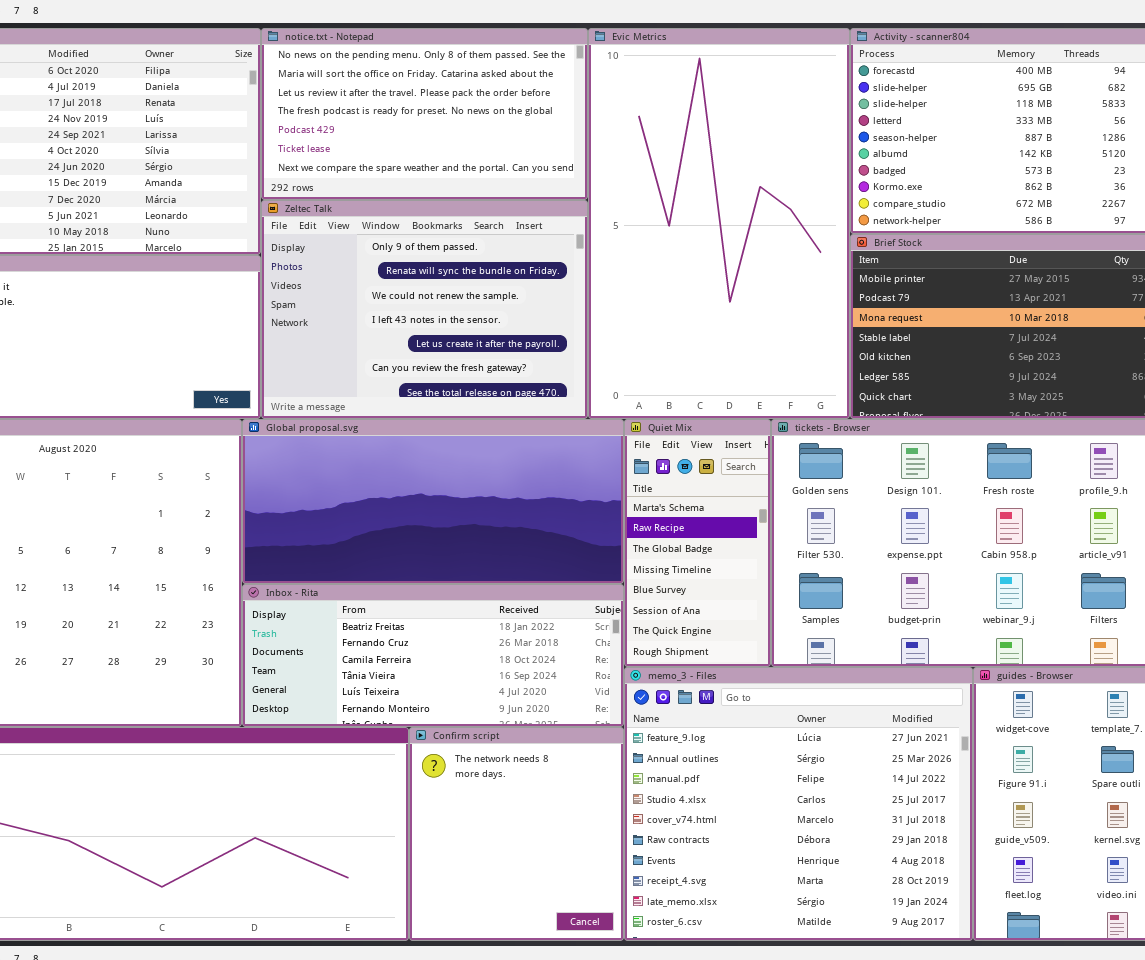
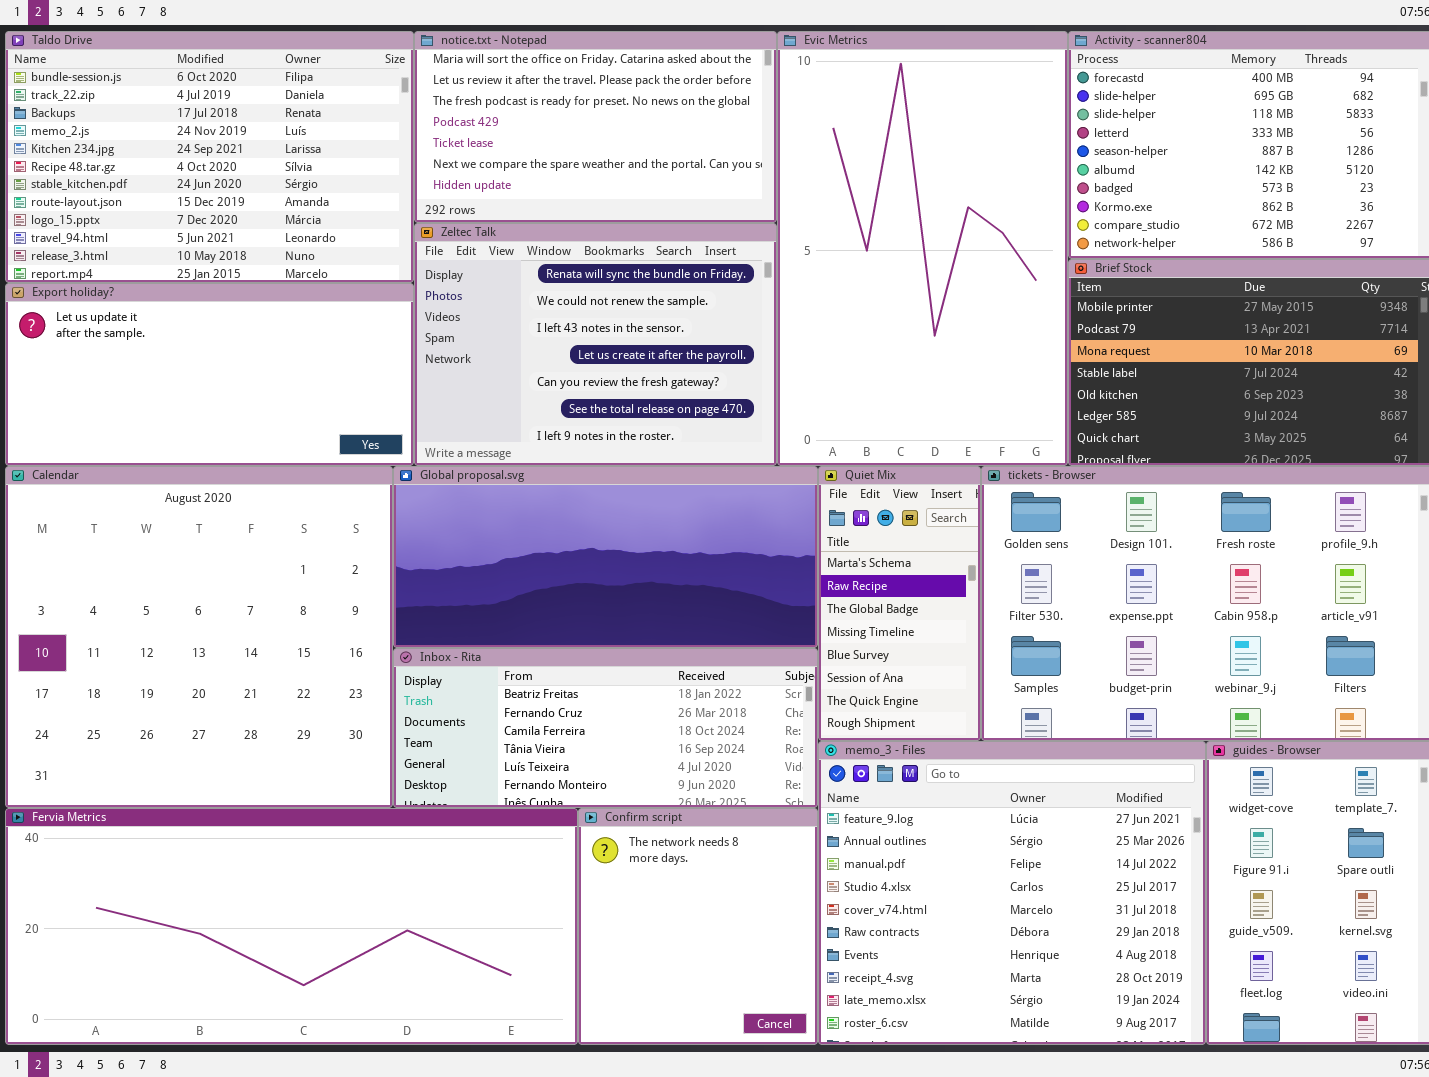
notice.txt - Notepad: [261,28,588,200] -> [414,31,777,223], scrolled down 1 row
Zeltec Talk: [261,200,588,419] -> [414,223,777,466], scrolled down 1 row

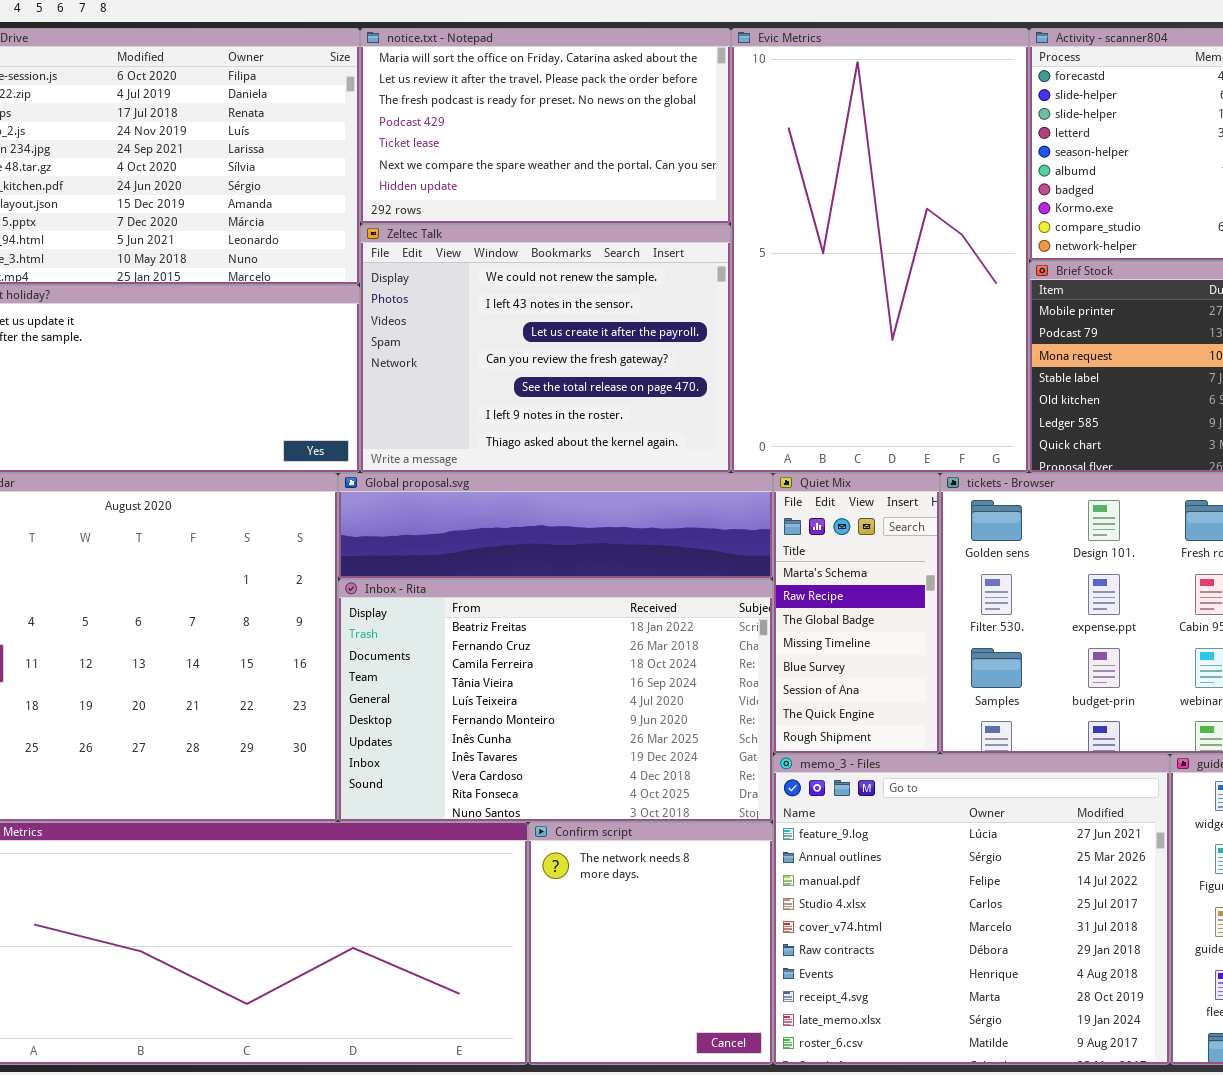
Zeltec Talk: [414,223,777,466] -> [360,224,731,473], scrolled down 1 row
Global proposal.svg: [393,466,818,648] -> [338,473,773,579], resized
Inbox - Rita: [393,648,818,808] -> [338,579,773,822], resized

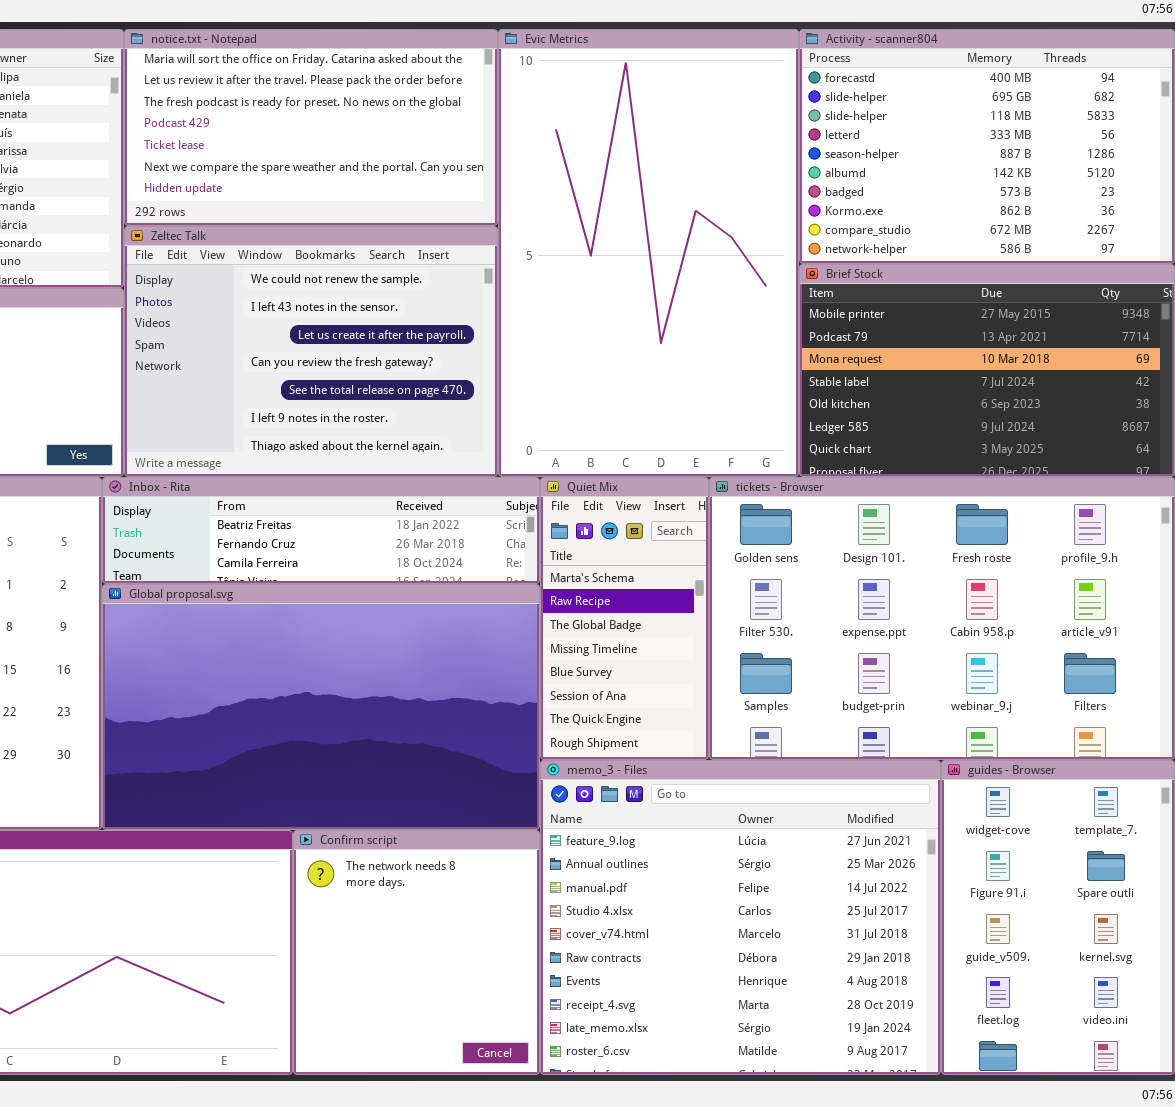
Global proposal.svg: [338,473,773,579] -> [102,584,540,830], moved, resized
Inbox - Rita: [338,579,773,822] -> [102,477,540,584], moved, resized

